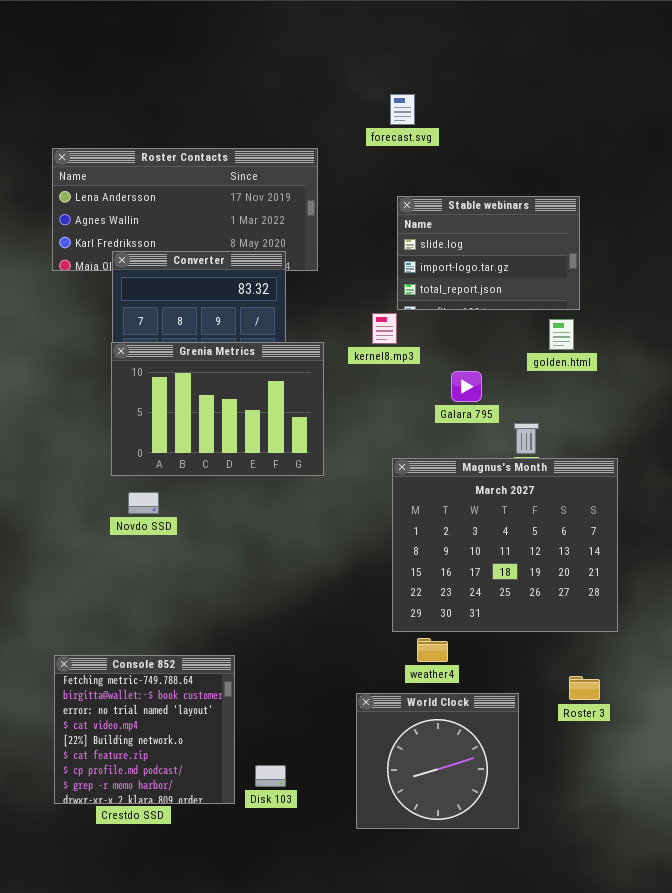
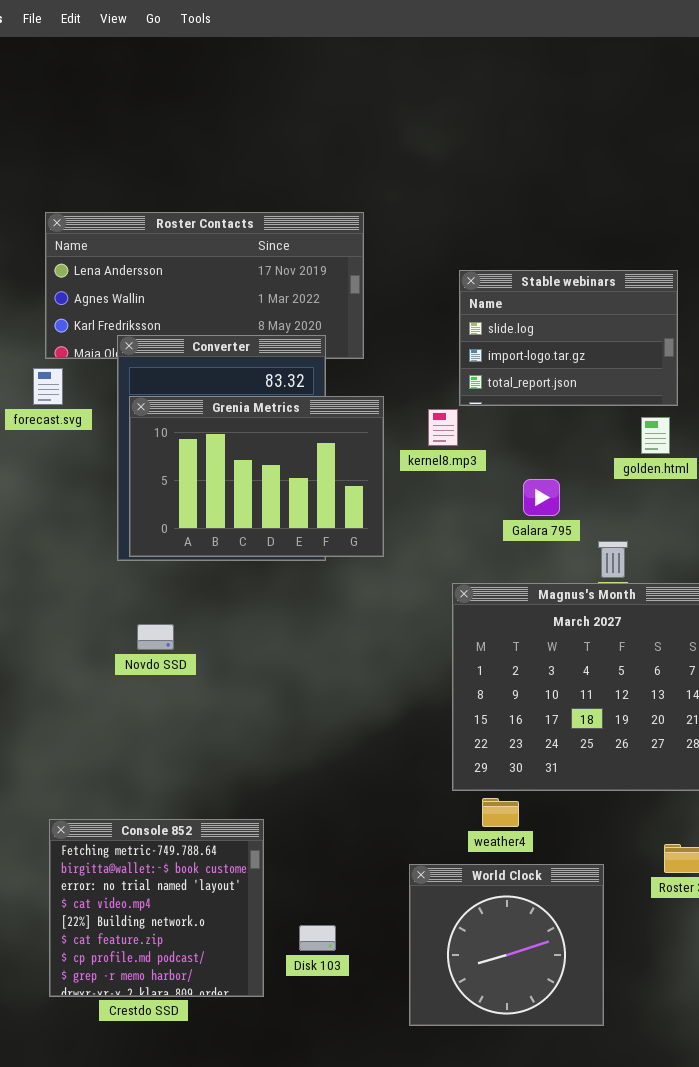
forecast.svg: [390,94,415,125] -> [33,368,63,405], moved
Grenia Metrics: [111,342,324,476] -> [129,396,384,557], moved
Disk 103: [255,765,286,787] -> [299,925,336,951], moved

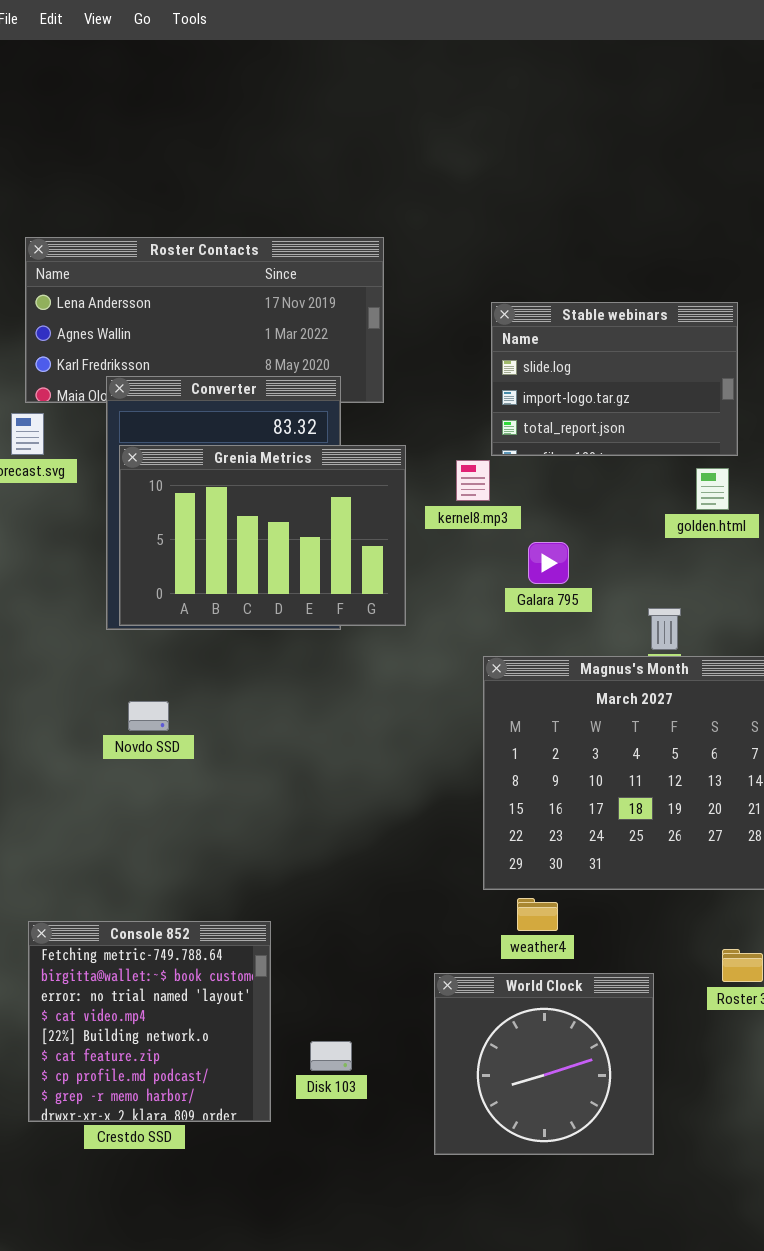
Galara 795: [523,479,560,516] -> [528,542,569,584], moved

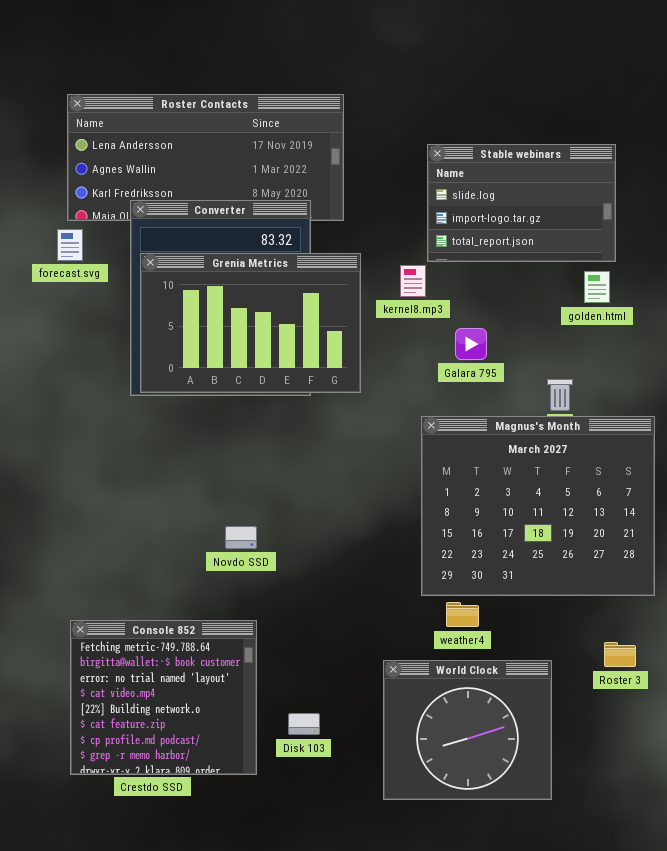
Novdo SSD: [128,701,169,731] -> [225,526,257,549], moved

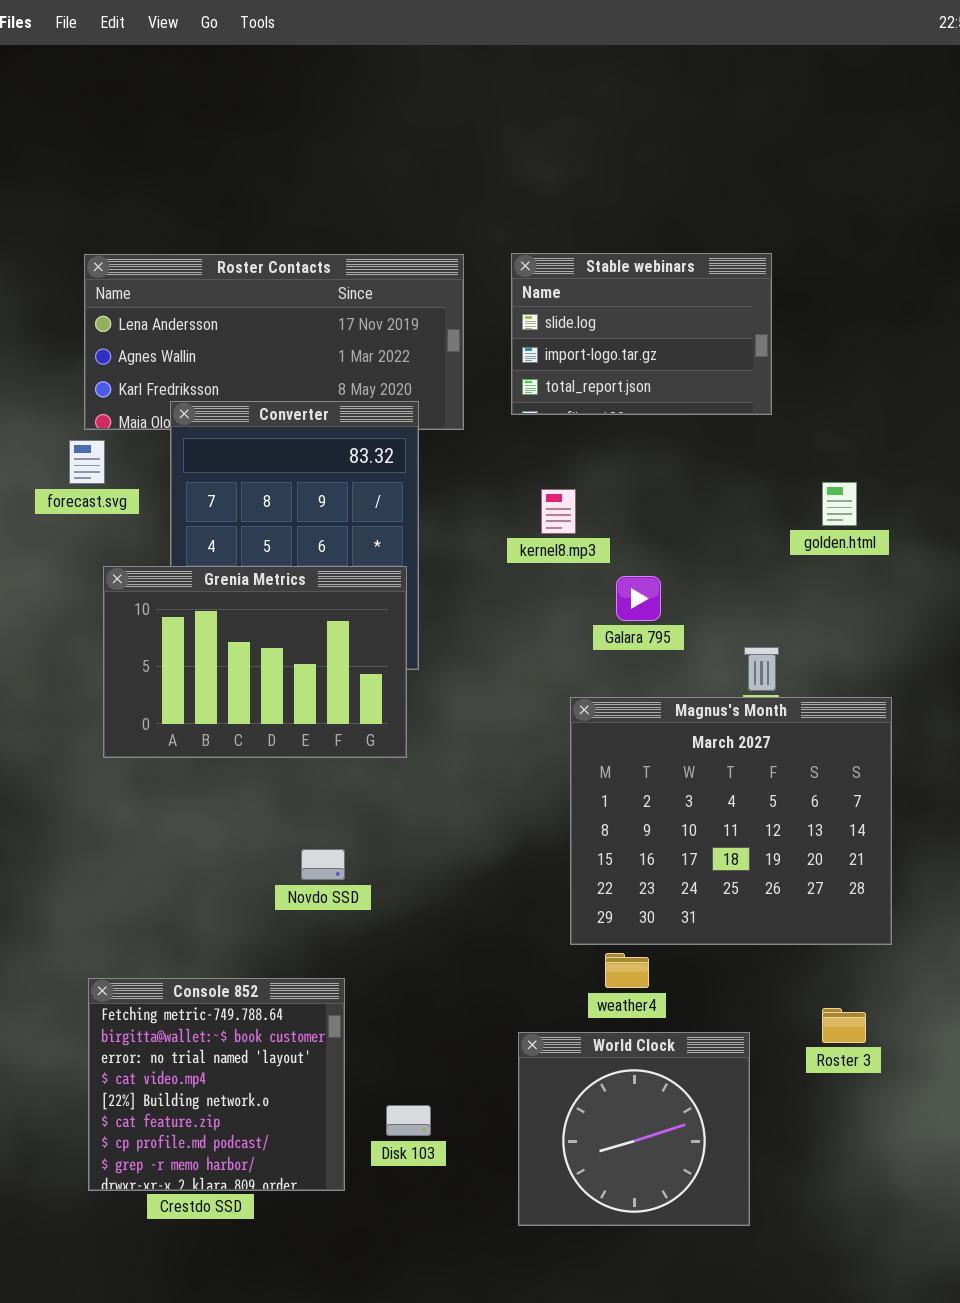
Stable webinars: [427,144,616,262] -> [511,253,772,415], moved
Grenia Metrics: [140,253,361,393] -> [103,566,407,758], moved
golden.html: [584,271,610,303] -> [822,482,857,526], moved

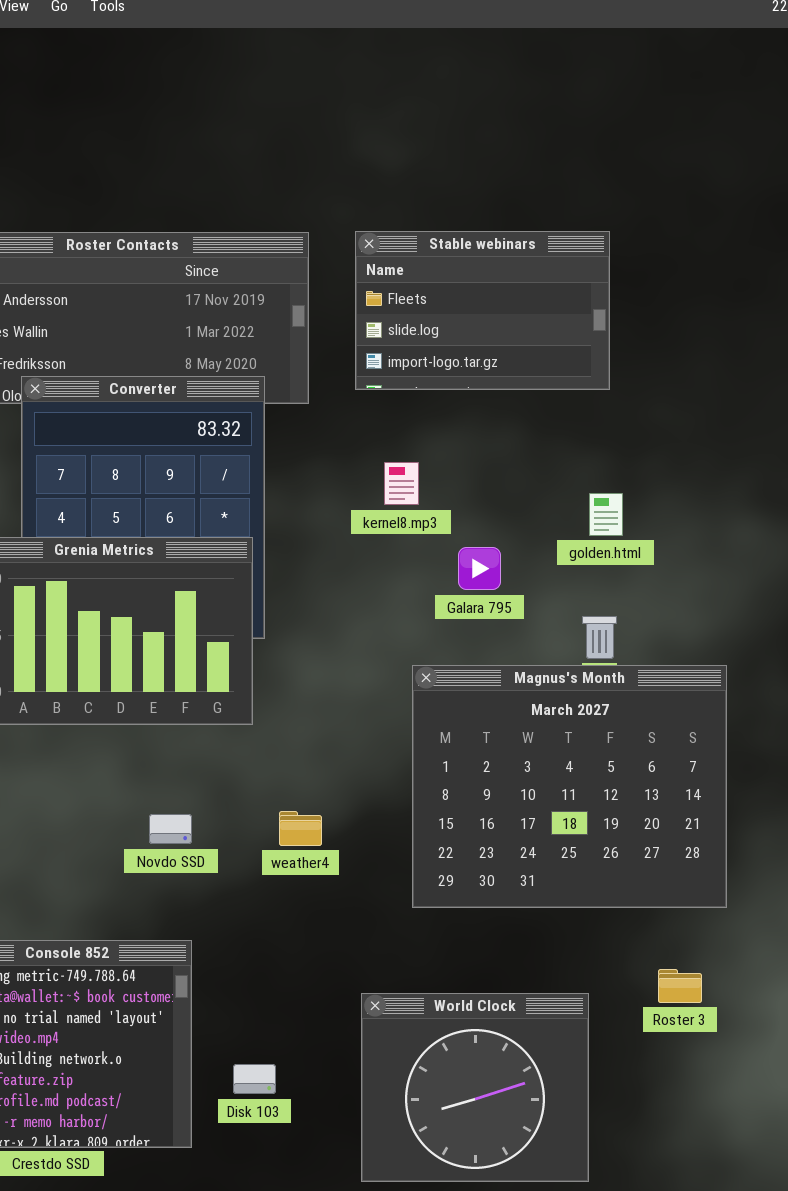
Stable webinars: [511,253,772,415] -> [355,231,610,390], scrolled up 1 row
golden.html: [822,482,857,526] -> [589,493,623,536], moved
weather4: [605,953,649,988] -> [279,811,322,846], moved

